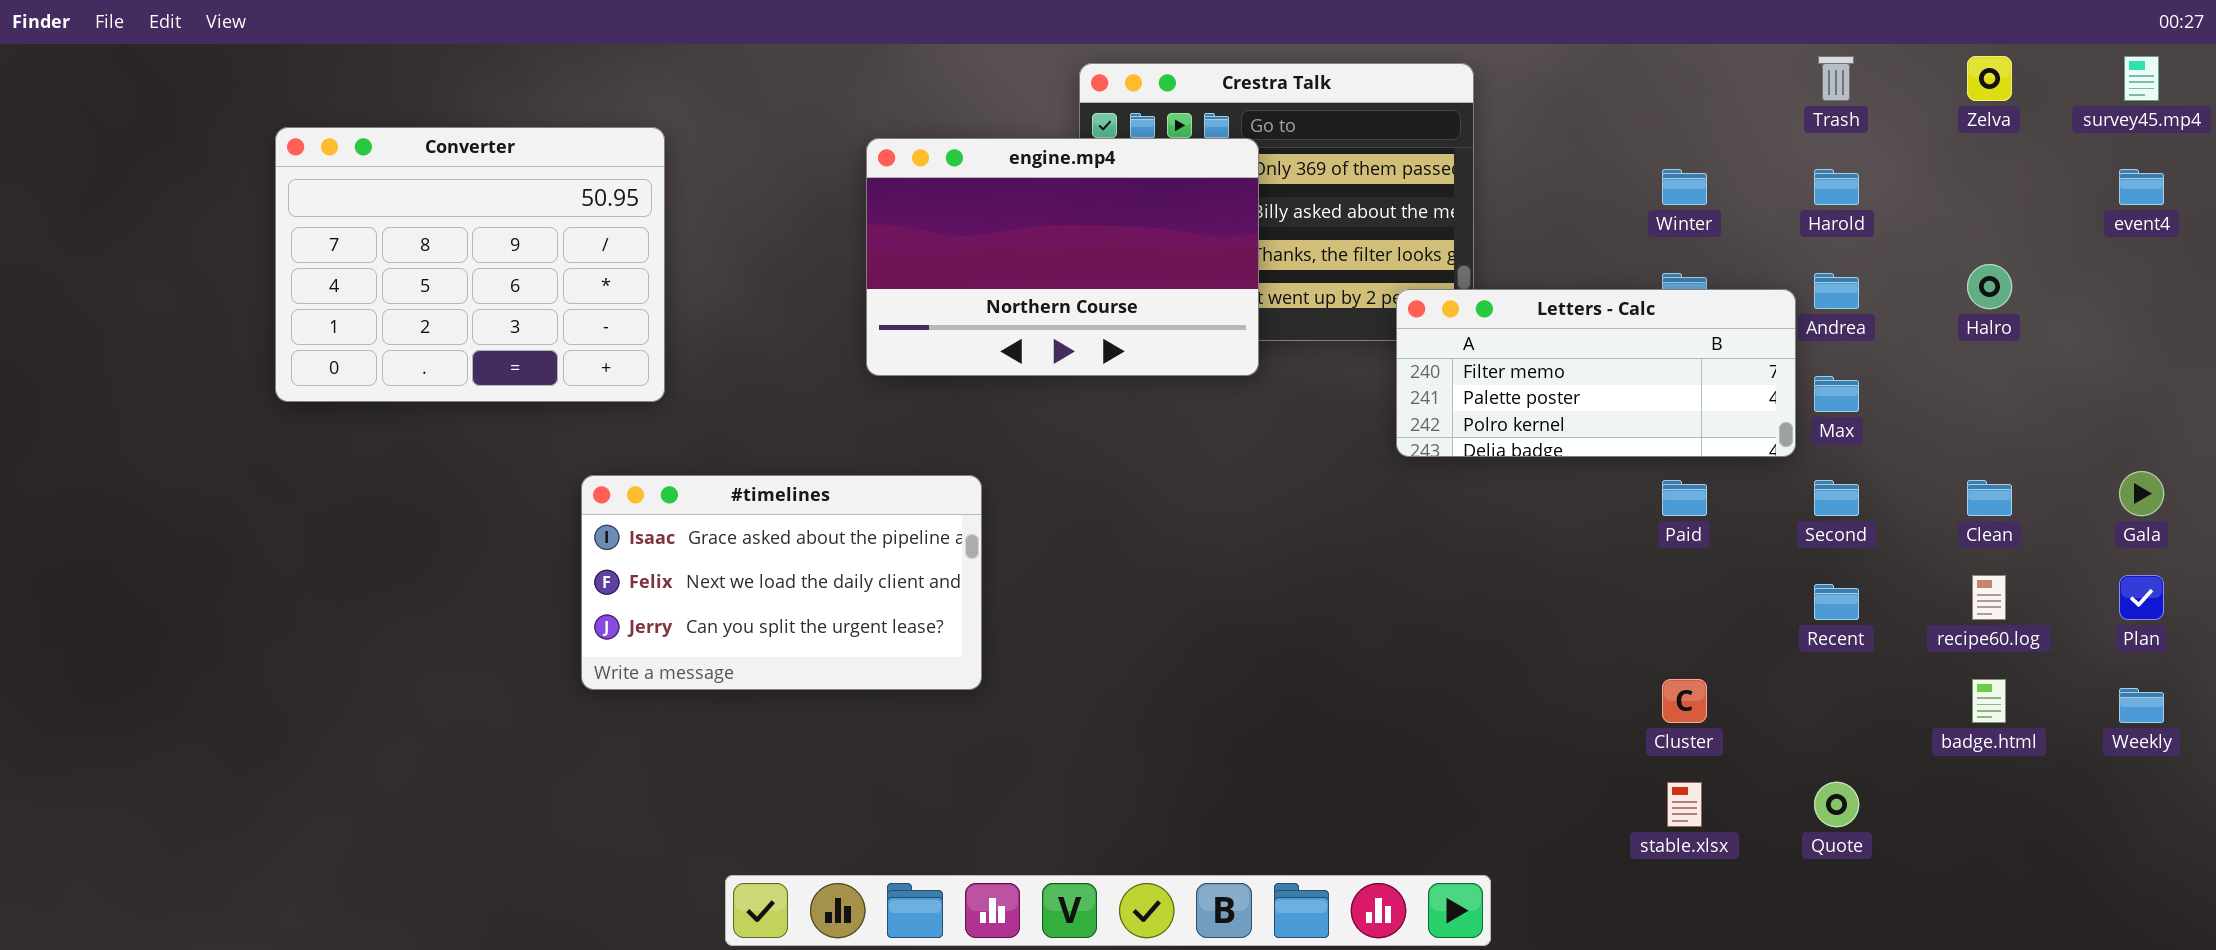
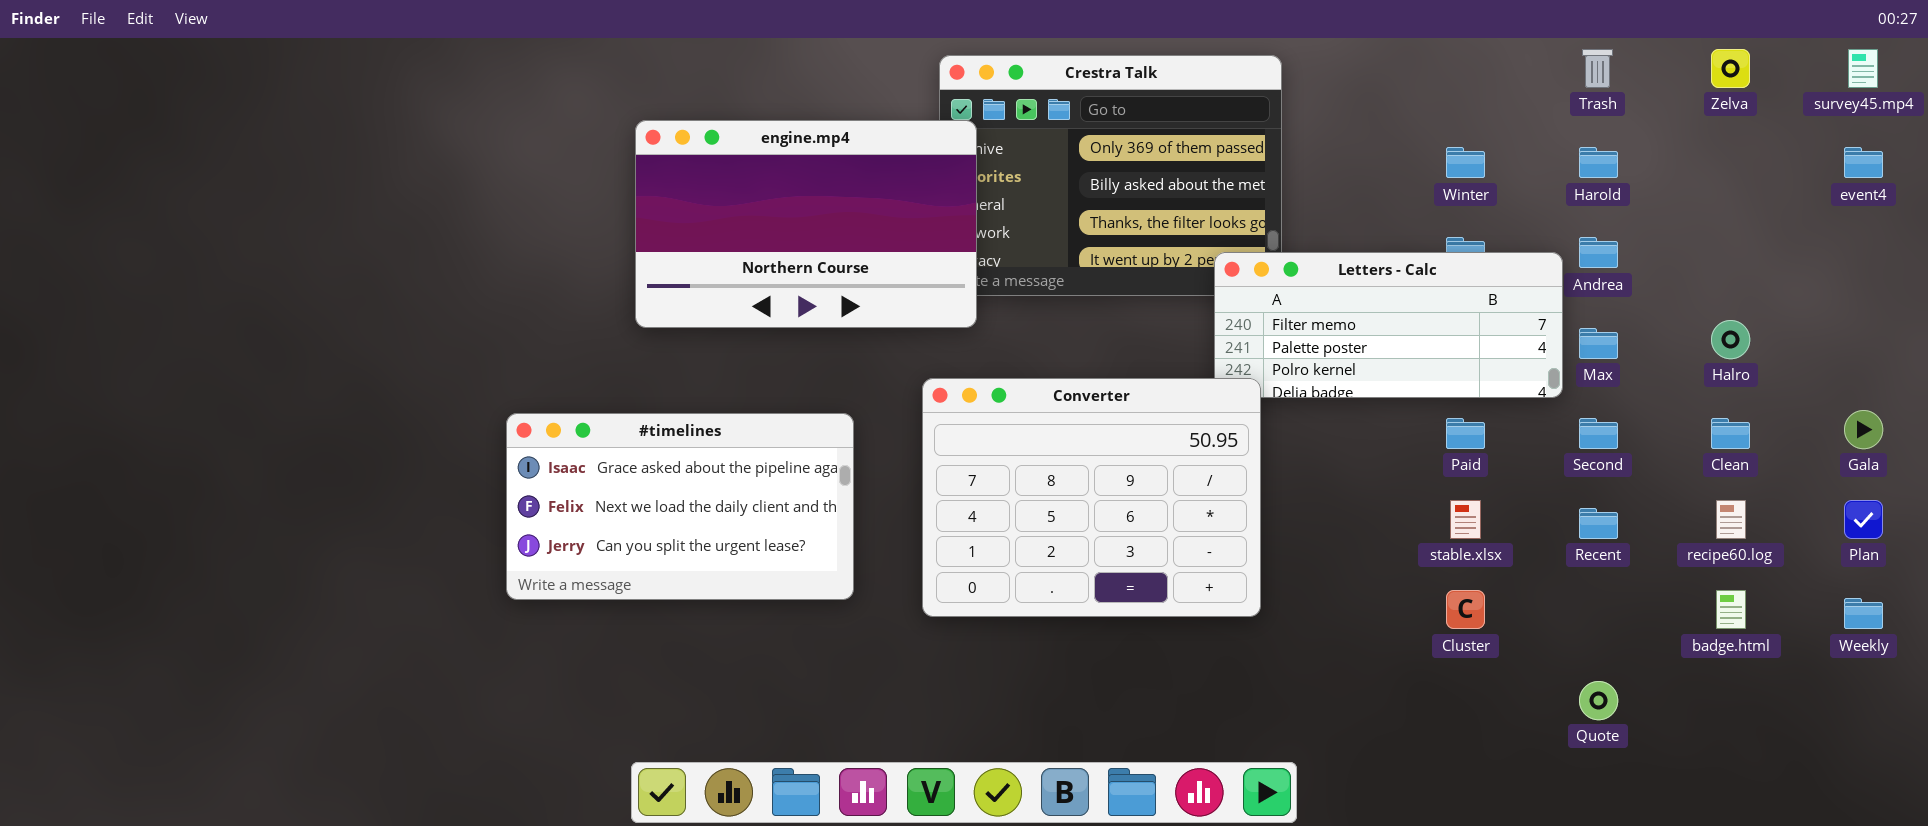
Converter: [275,127,665,402] -> [922,378,1261,617], moved
engine.mp4: [866,138,1259,376] -> [635,120,977,328], moved
Halro: [1967,264,2012,309] -> [1711,320,1750,359], moved
stable.xlsx: [1667,782,1702,827] -> [1450,500,1481,539], moved

